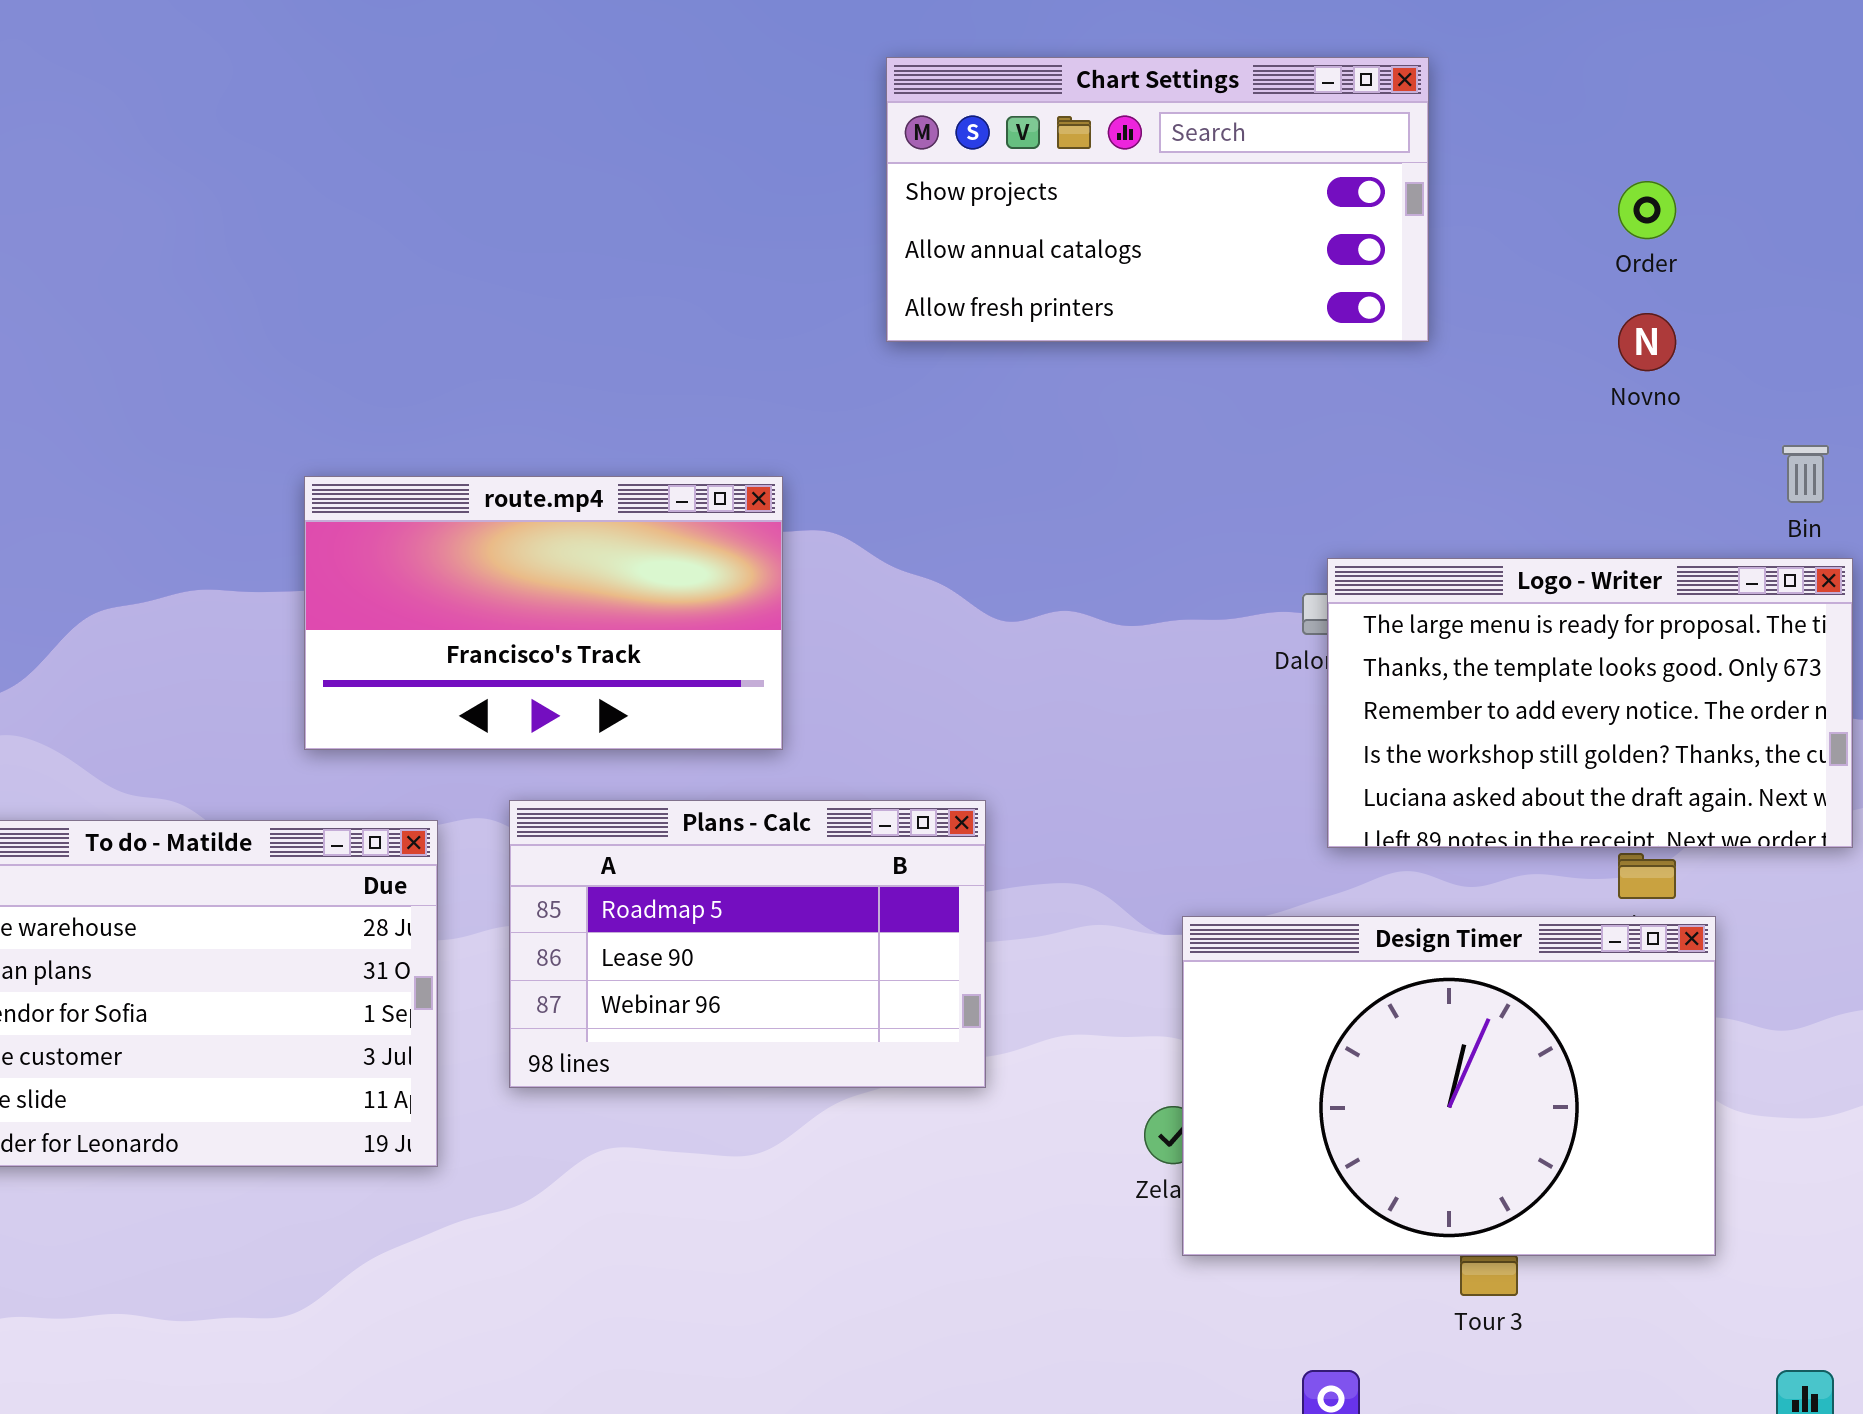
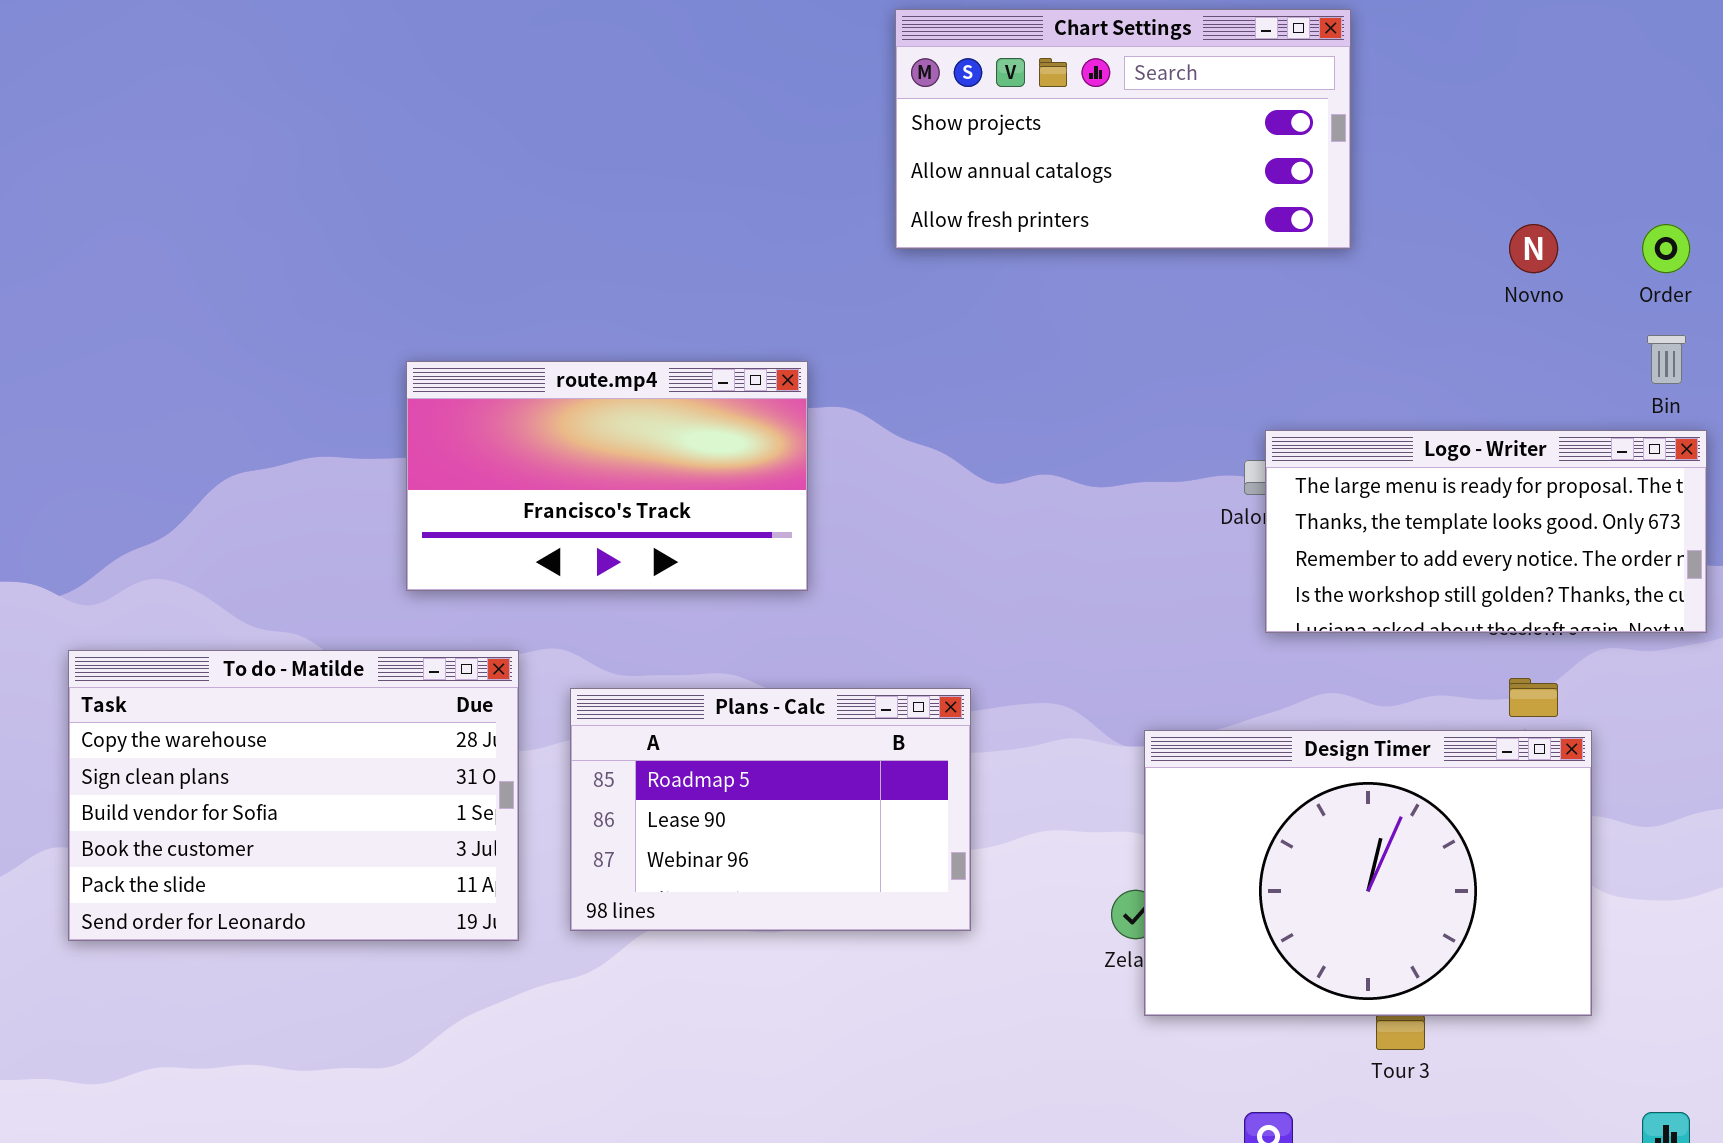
Order: [1618,181,1676,239] -> [1642,224,1690,273], moved
Logo - Writer: [1327,558,1853,848] -> [1265,430,1707,633], resized
Plans - Calc: [509,800,986,1088] -> [570,688,971,931], moved

